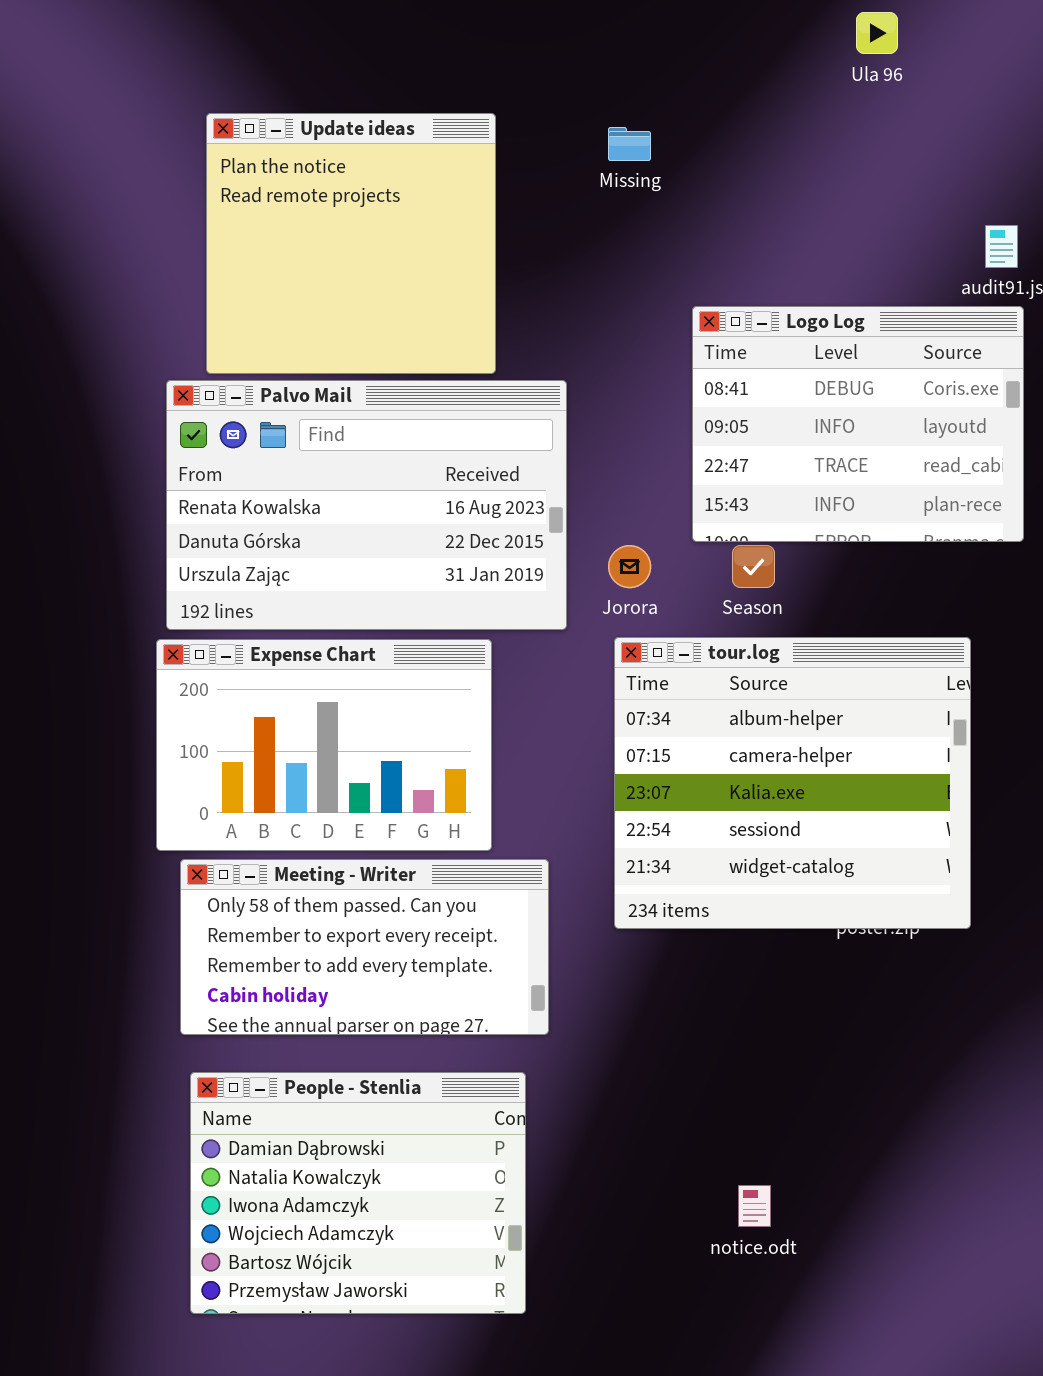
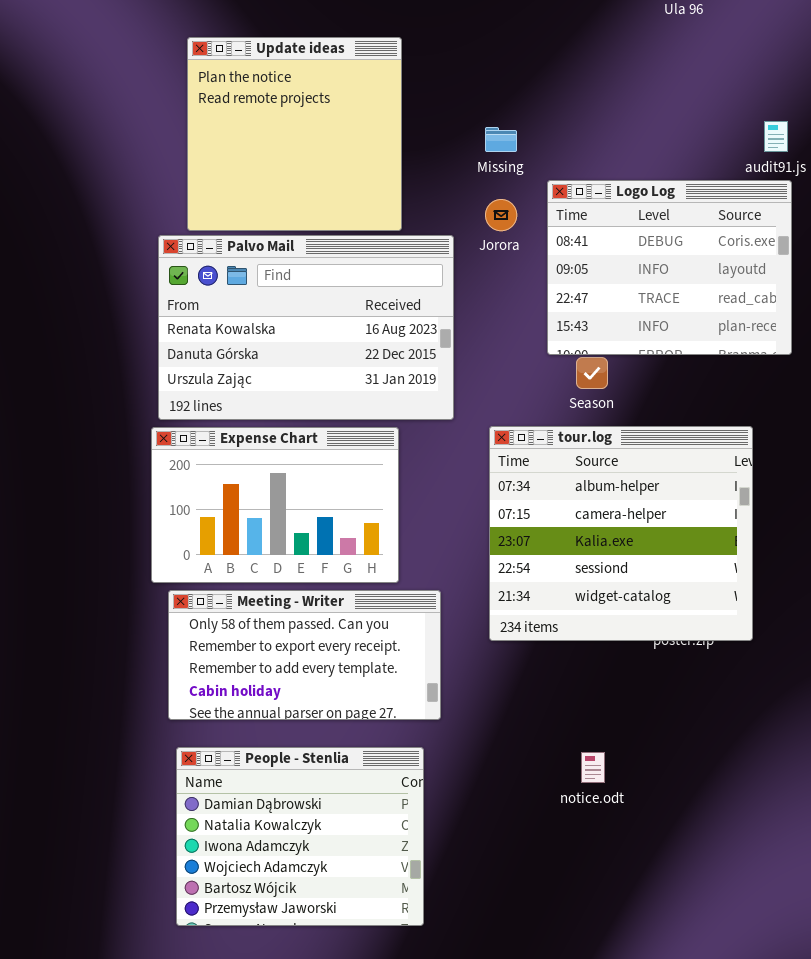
Missing: [608,127,651,161] -> [485,127,517,152], moved
Jorora: [608,545,651,588] -> [485,199,517,231], moved
notice.odt: [738,1185,771,1227] -> [581,752,605,783], moved

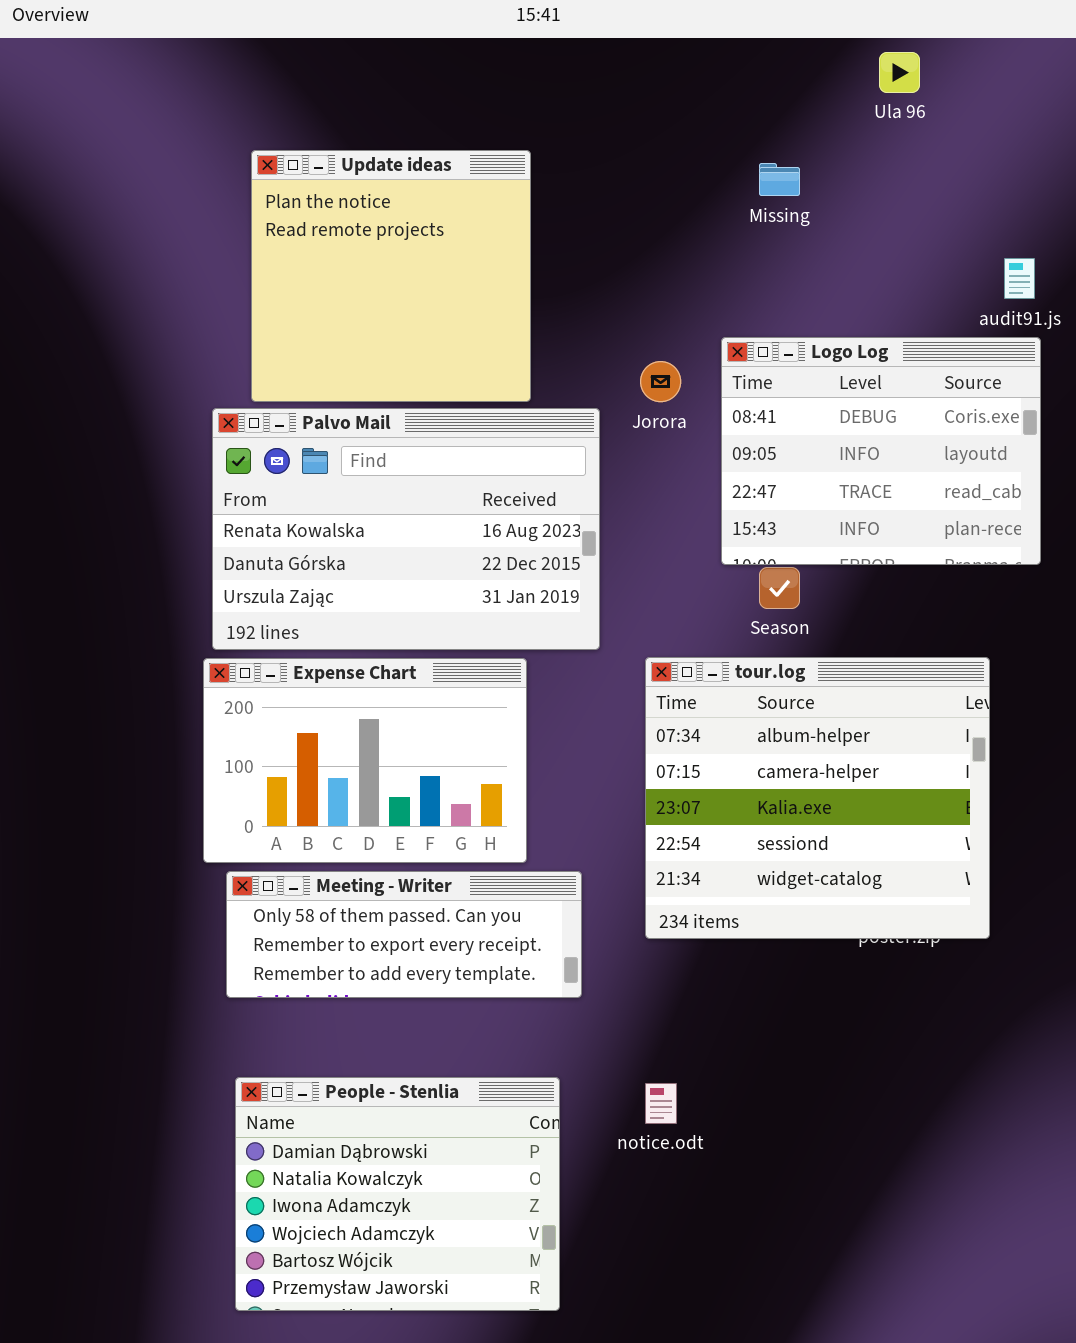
Missing: [485,127,517,152] -> [759,163,800,196], moved
Meeting - Writer: [168,590,441,720] -> [226,871,582,998], resized
notice.odt: [581,752,605,783] -> [645,1083,677,1124], moved

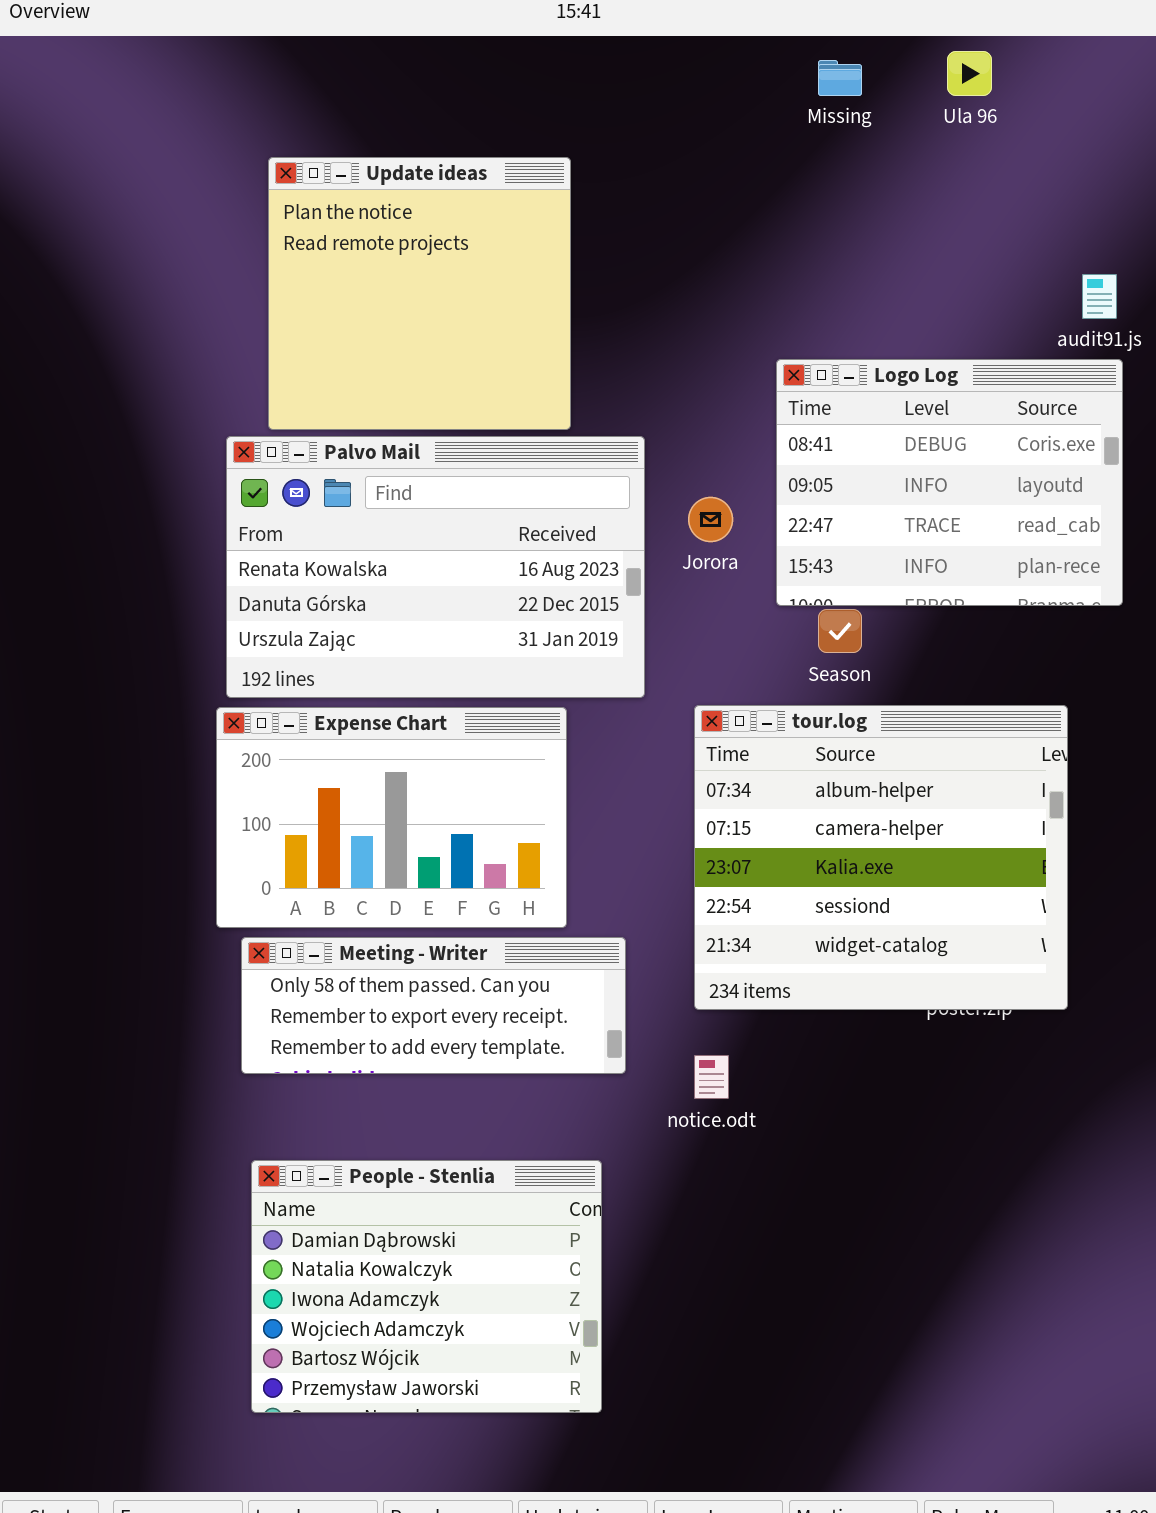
Missing: [759,163,800,196] -> [818,60,862,96], moved
Jorora: [640,361,681,402] -> [688,497,733,542], moved
notice.odt: [645,1083,677,1124] -> [694,1055,729,1099], moved

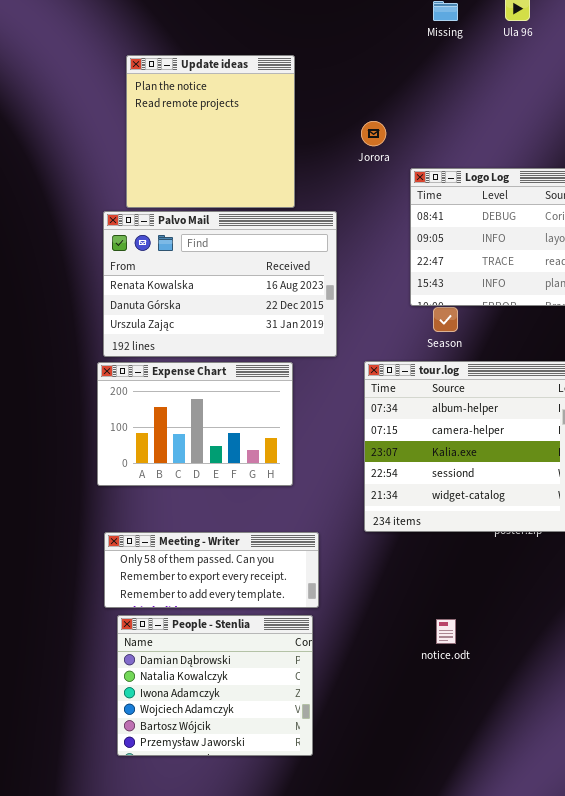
Jorora: [688,497,733,542] -> [361,121,386,146], moved
Meeting - Writer: [241,937,626,1074] -> [104,532,319,608], moved
notice.odt: [694,1055,729,1099] -> [436,619,456,644], moved

